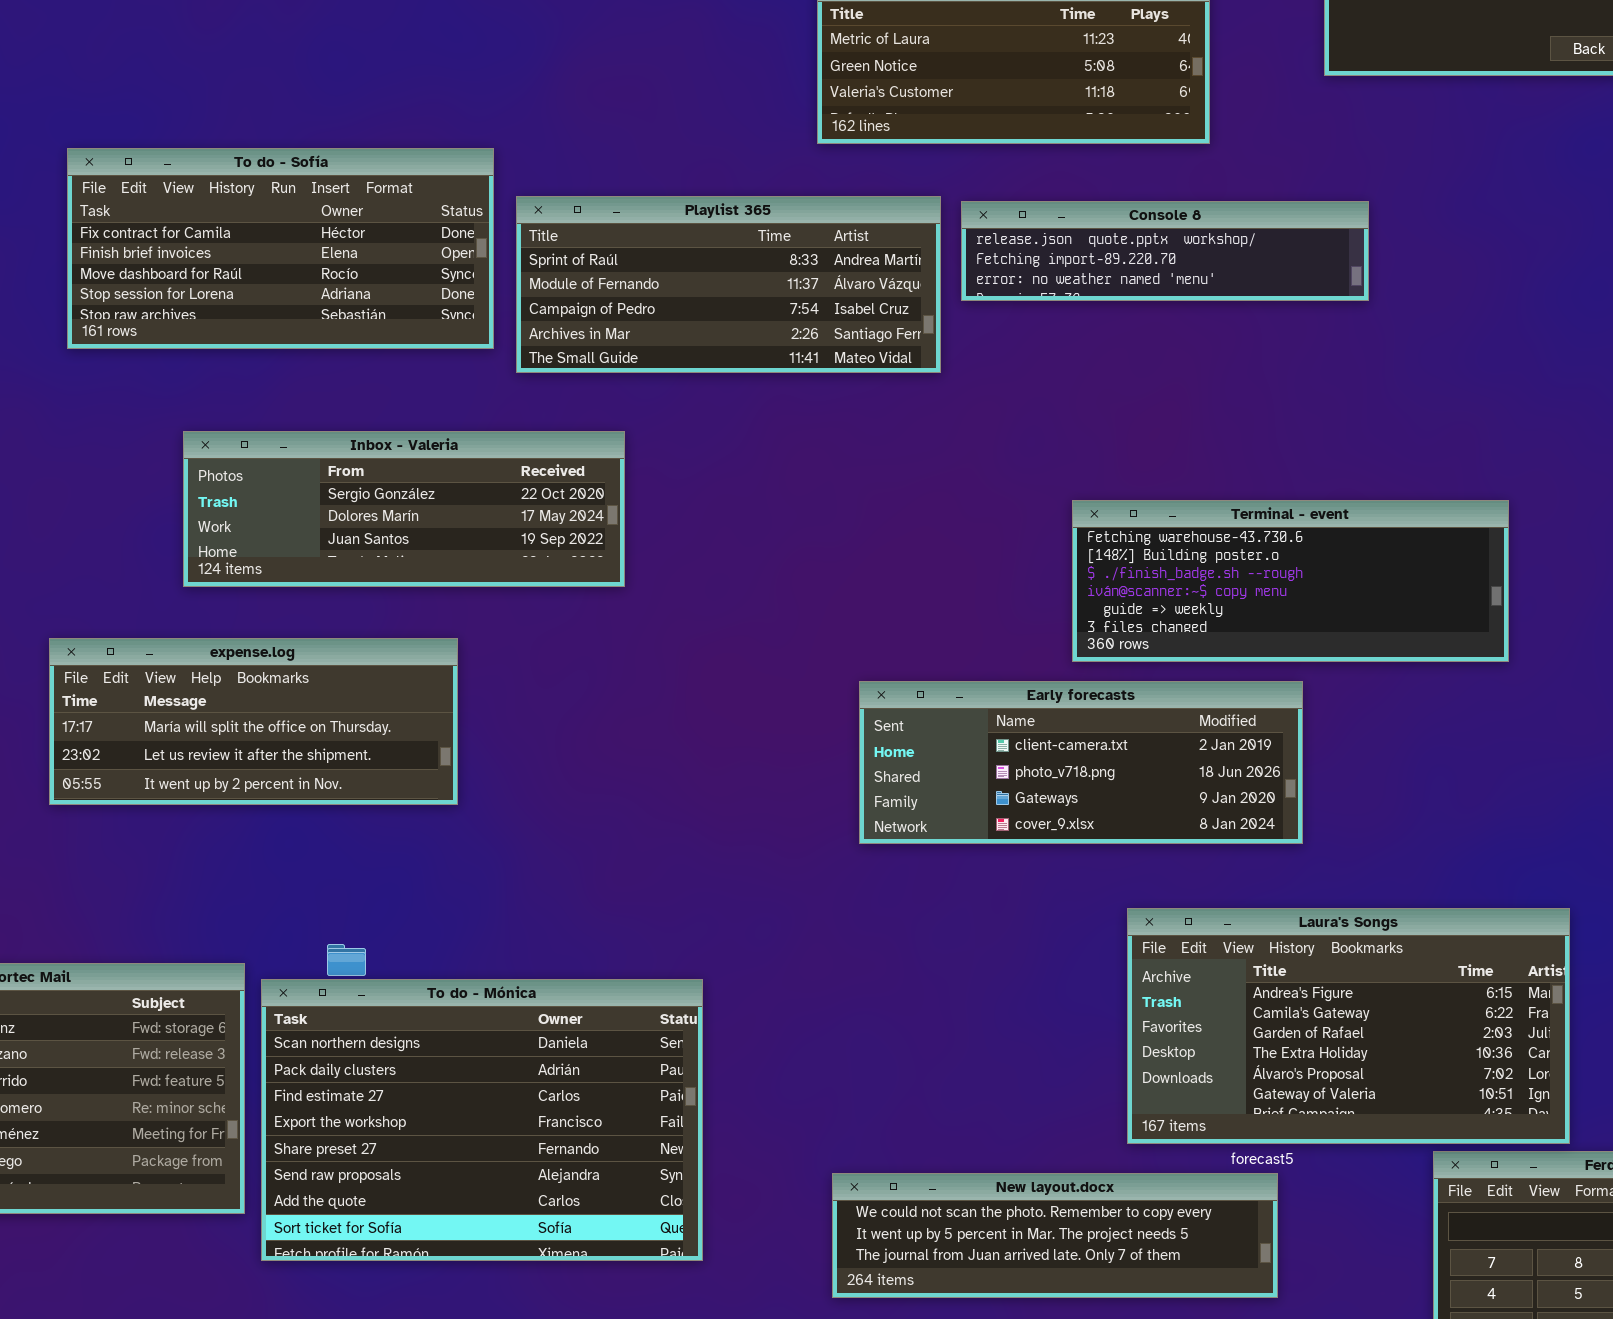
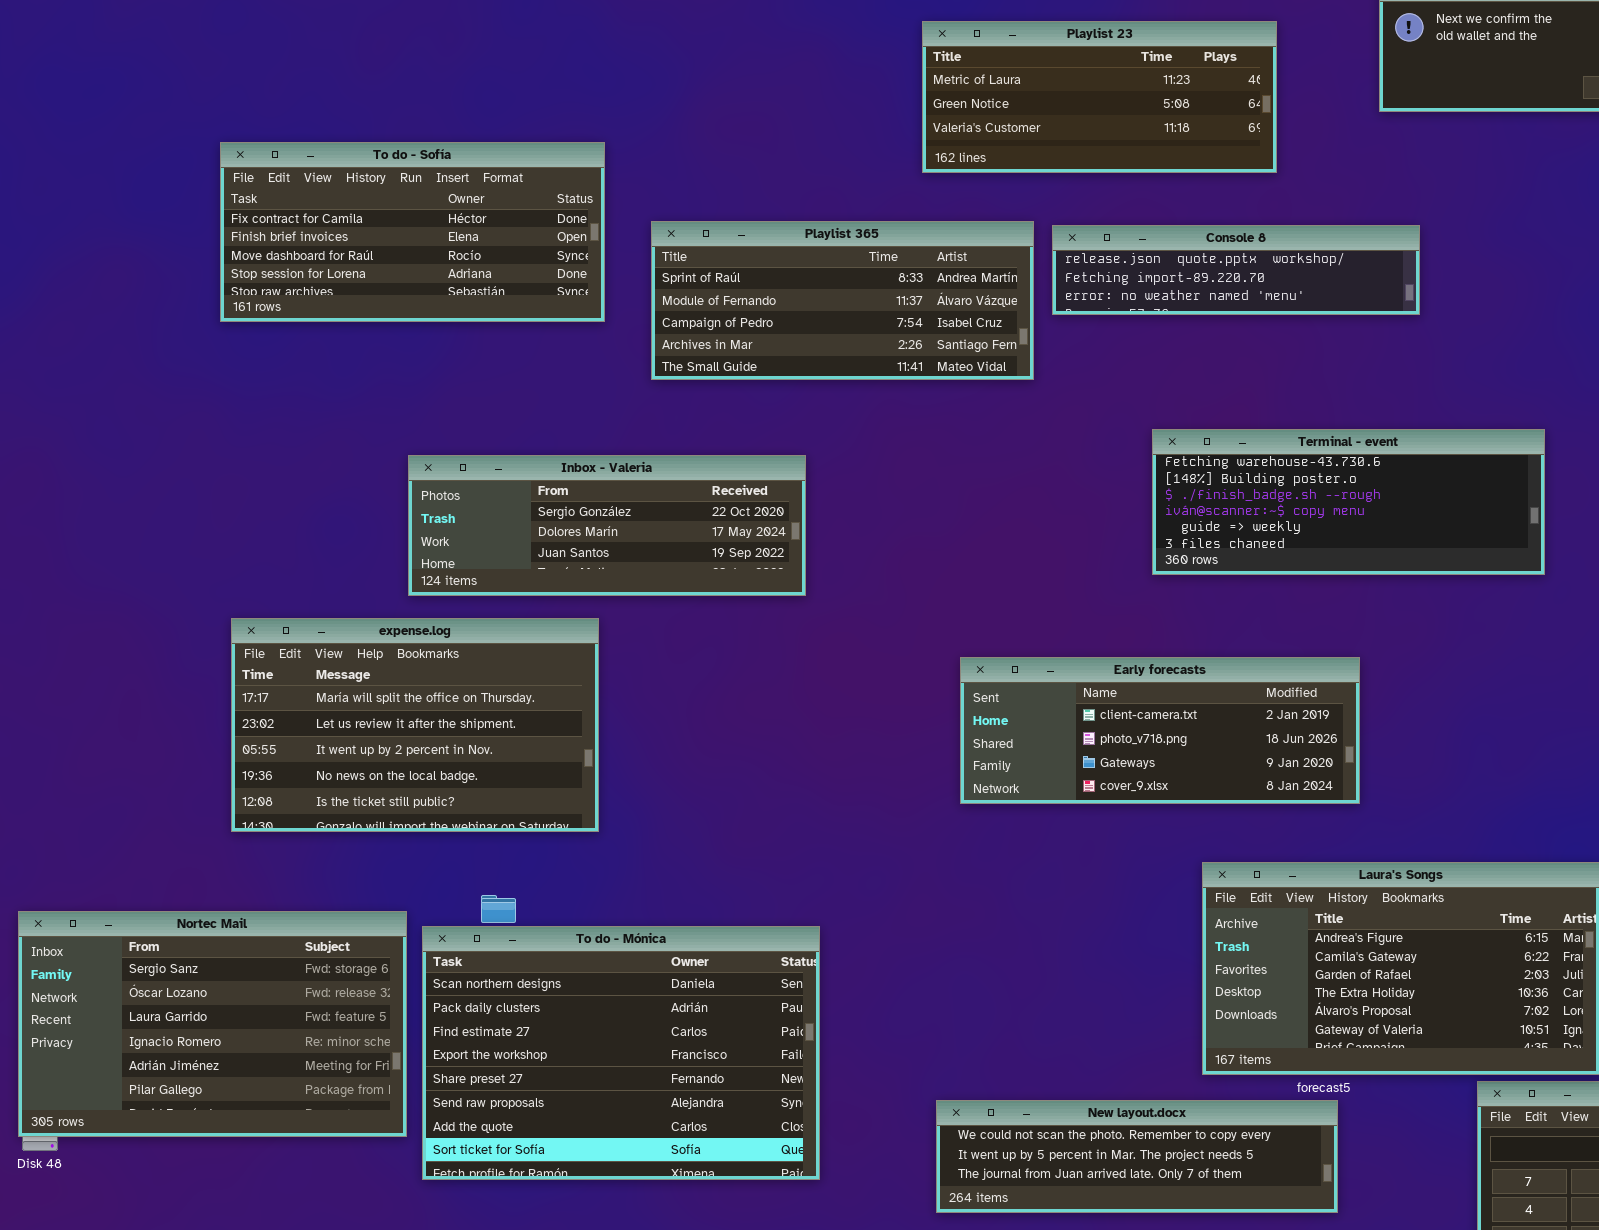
To do - Sofía: [67,148,494,349] -> [220,142,605,322], moved
Inbox - Valeria: [183,431,625,587] -> [408,455,806,596], moved
Terminal - event: [1072,500,1509,662] -> [1152,429,1545,575], moved
expense.log: [49,638,458,805] -> [231,618,599,832], resized

